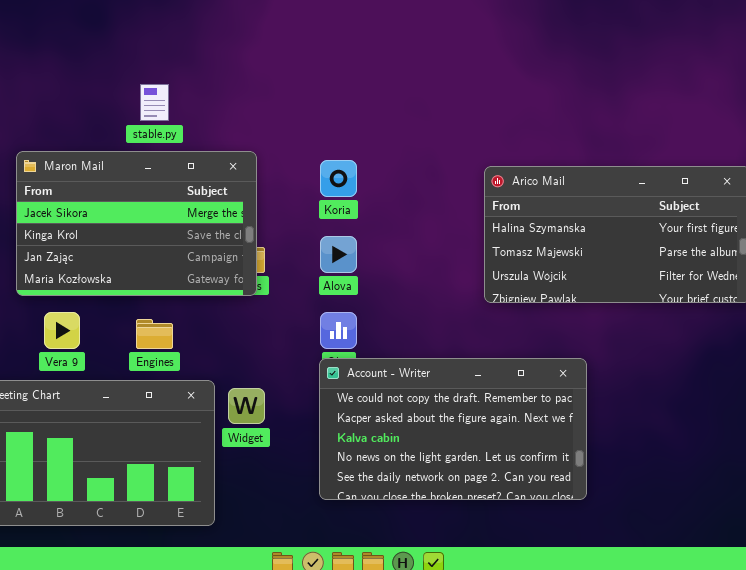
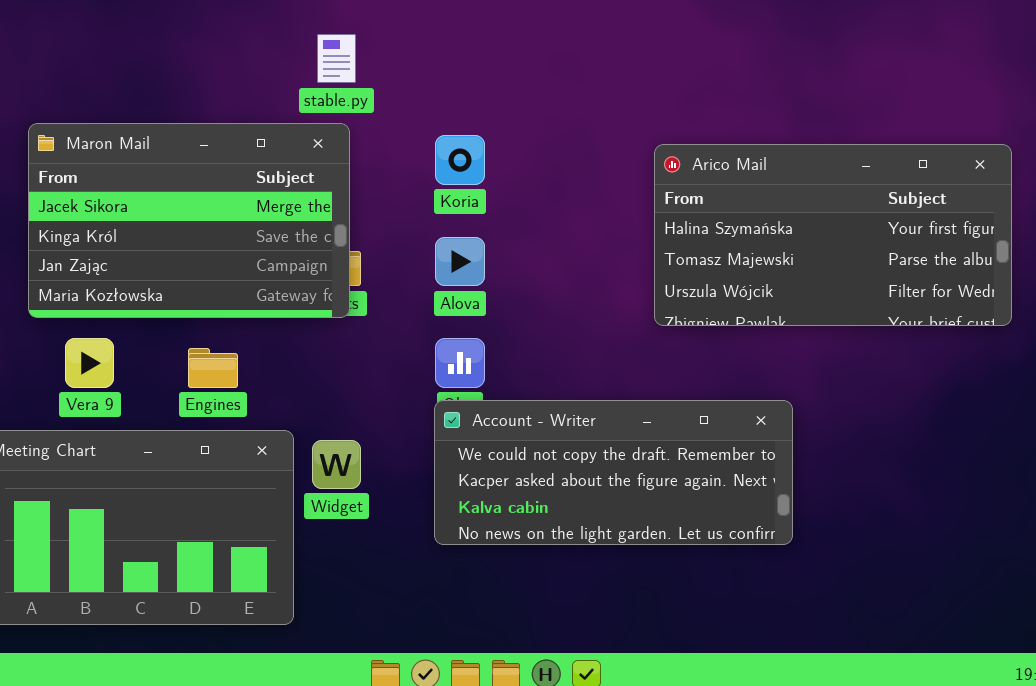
stable.py: [140,84,169,121] -> [317,34,356,83], moved
Account - Writer: [319,358,587,500] -> [434,400,793,545], resized

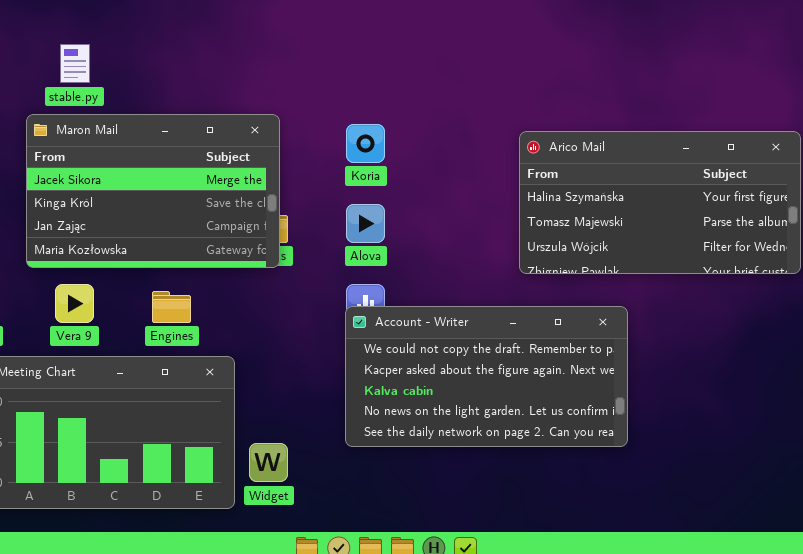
stable.py: [317,34,356,83] -> [60,44,90,83], moved
Account - Writer: [434,400,793,545] -> [345,306,628,447], resized
Widget: [312,440,361,489] -> [249,443,288,482], moved

